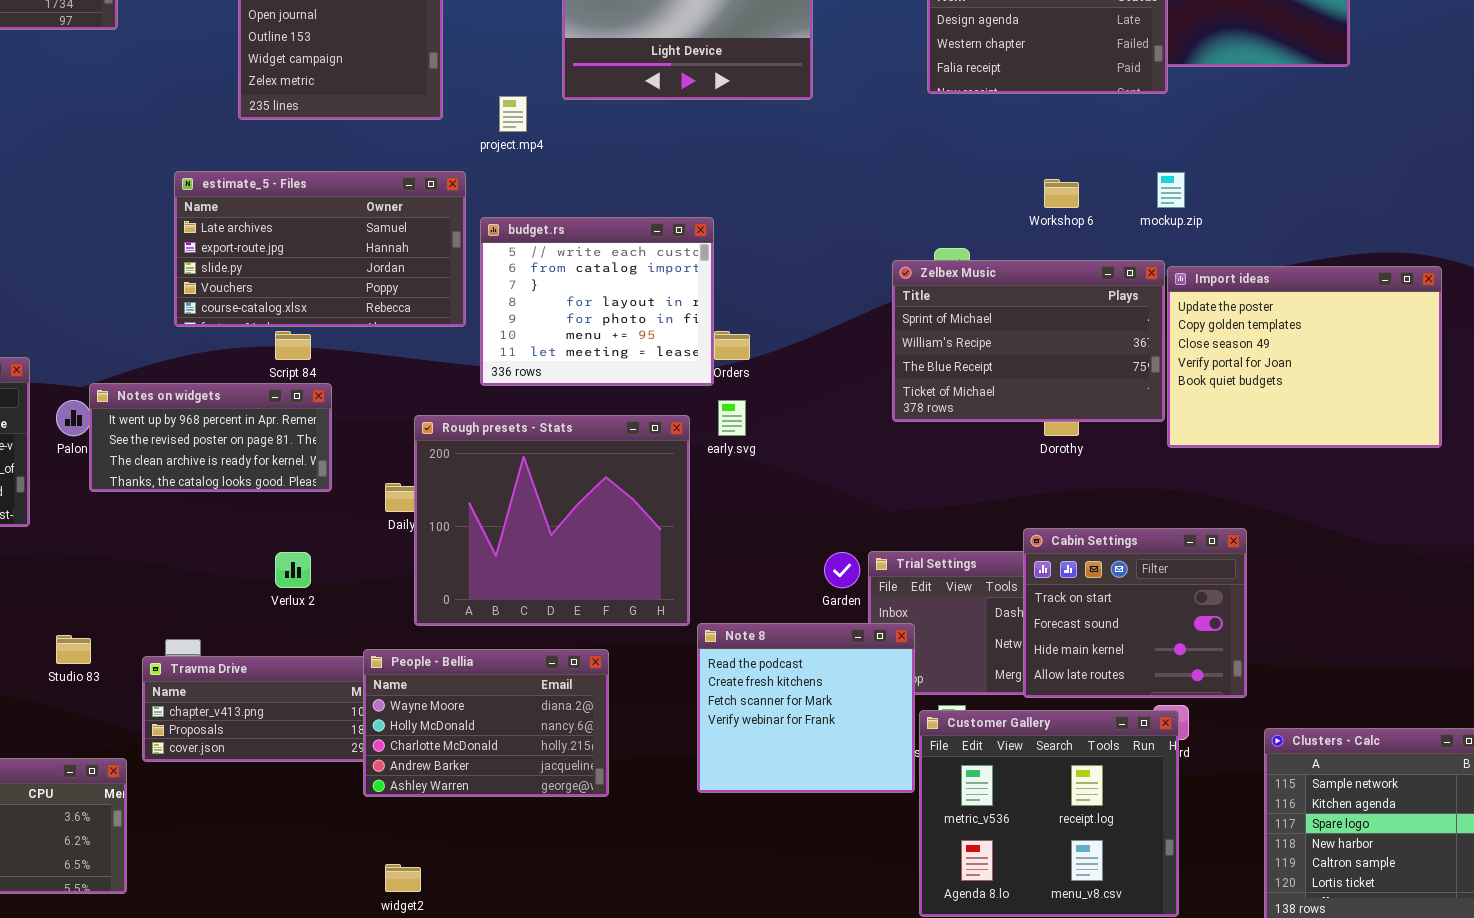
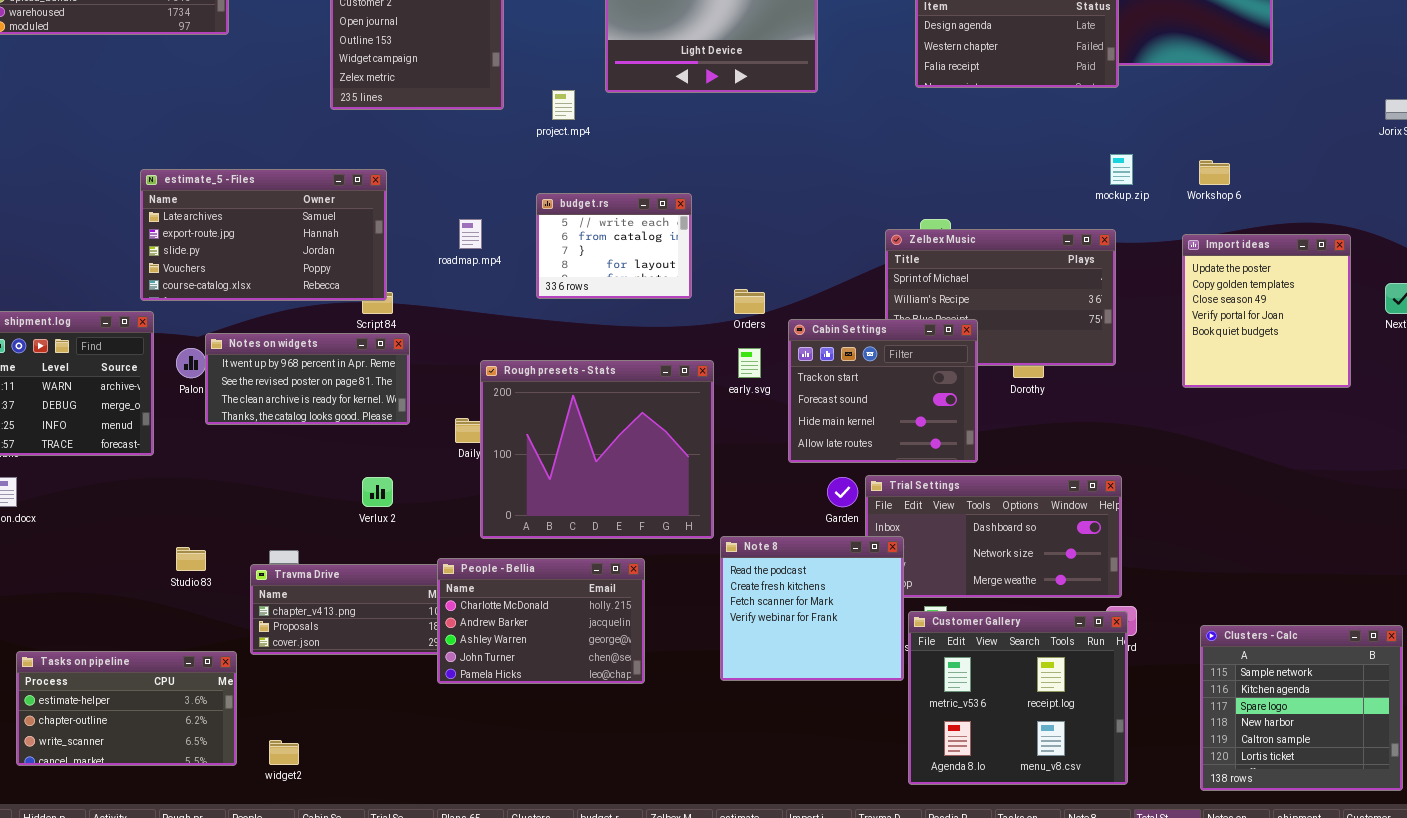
estimate_5 - Files: [174,171,466,327] -> [140,169,387,301], moved
Workshop 6: [1044,179,1079,208] -> [1199,160,1230,185], moved
budget.rs: [480,217,714,386] -> [536,193,692,299], resized
Import ideas: [1167,266,1442,448] -> [1182,234,1351,388], resized
Cabin Settings: [1023,528,1247,698] -> [788,319,978,463], moved
People - Bellia: [363,649,609,797] -> [437,558,645,684], scrolled down 2 rows
widget2: [385,864,421,892] -> [269,740,299,765], moved

